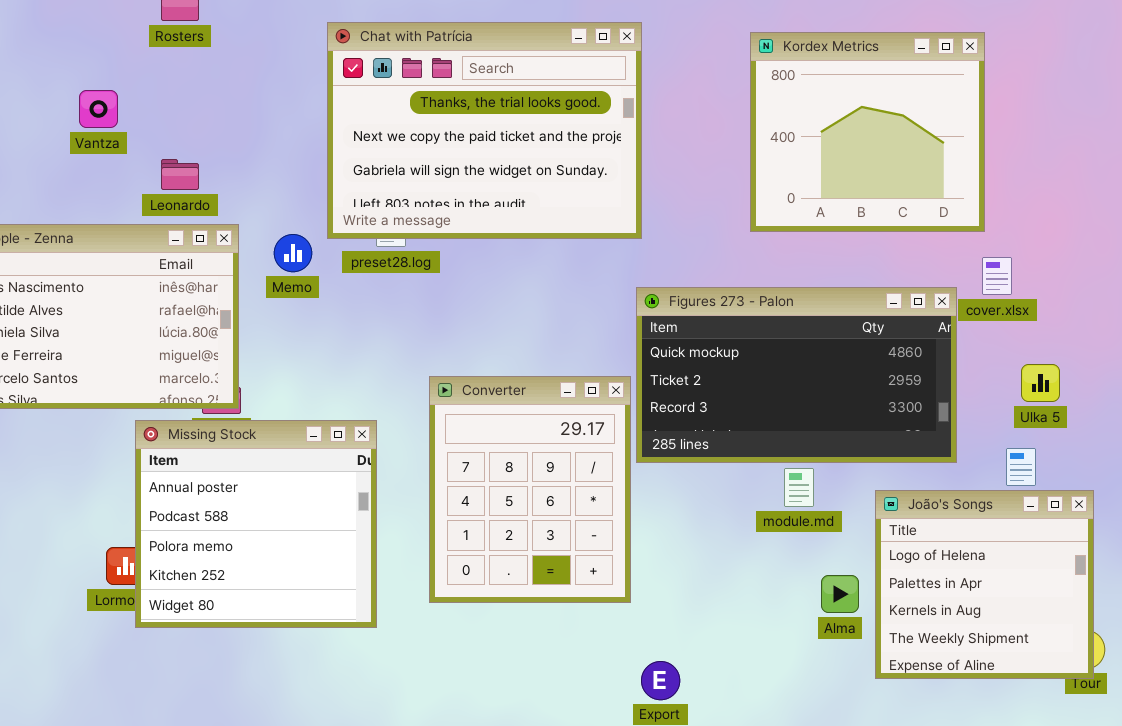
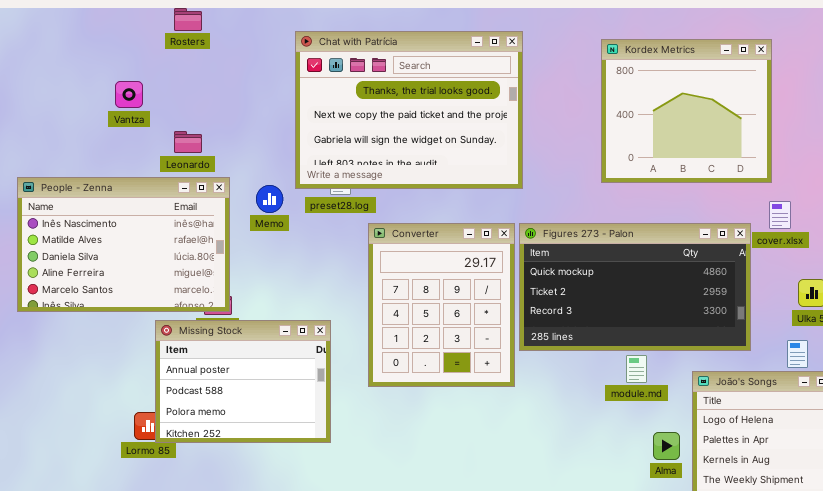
Converter: [429,376,631,603] -> [368,223,515,387], moved
Missing Stock: [135,420,377,628] -> [155,320,331,443], resized

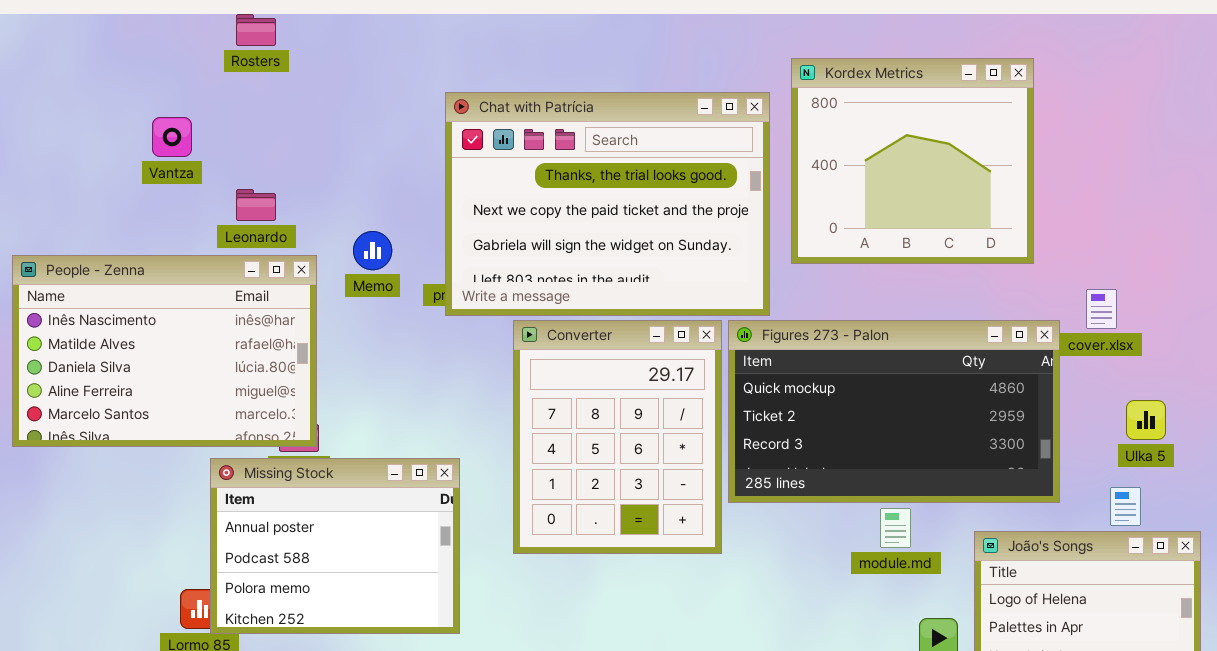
Chat with Patrícia: [295,31,523,189] -> [445,92,770,316], moved
Kordex Metrics: [601,39,772,183] -> [791,58,1034,264], moved
Memo: [256,185,283,213] -> [353,231,392,270], moved

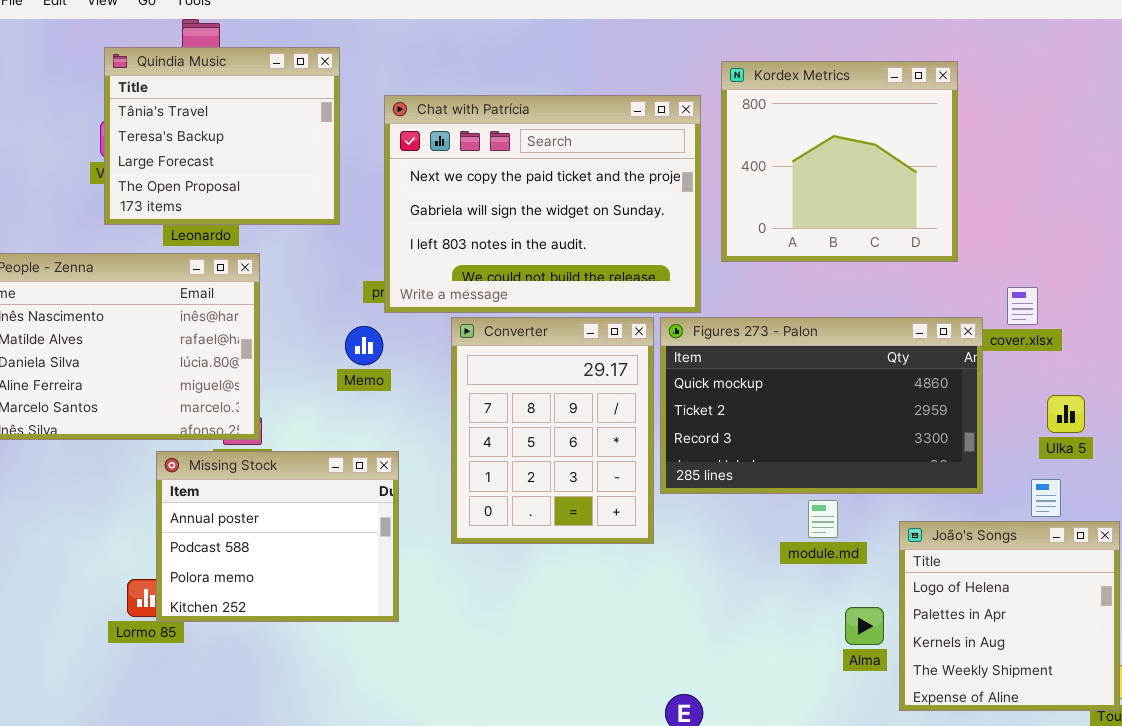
Quindia Music: none -> [104,47,340,225], opened
Chat with Patrícia: [445,92,770,316] -> [384,95,701,313], scrolled down 1 row
Memo: [353,231,392,270] -> [345,326,383,365], moved

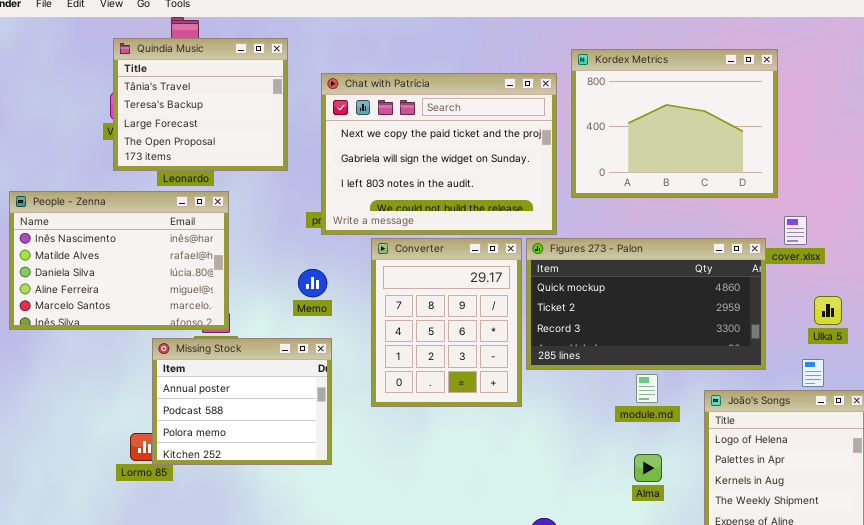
Kordex Metrics: [721,61,958,262] -> [571,49,778,198], resized
Memo: [345,326,383,365] -> [298,269,327,297], moved
Alma: [845,607,884,645] -> [634,454,662,482], moved

